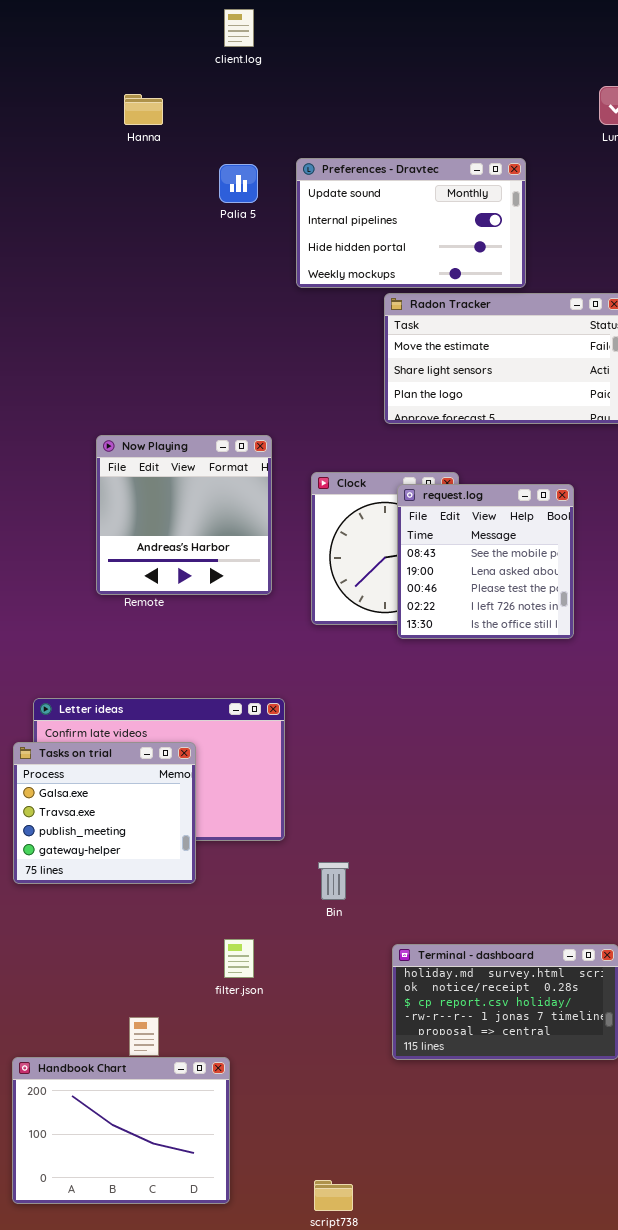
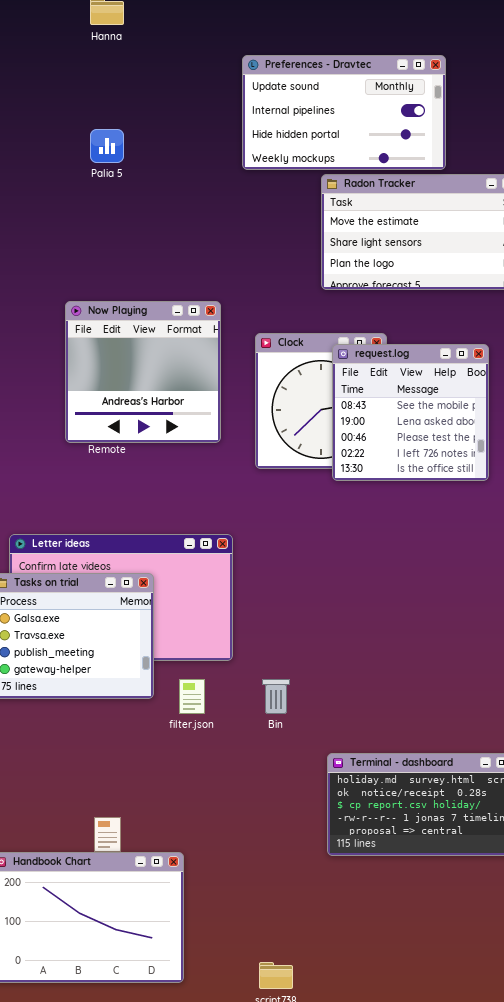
Palia 5: [219,164,258,203] -> [90,129,124,163], moved
filter.json: [224,939,254,978] -> [179,679,205,714], moved

